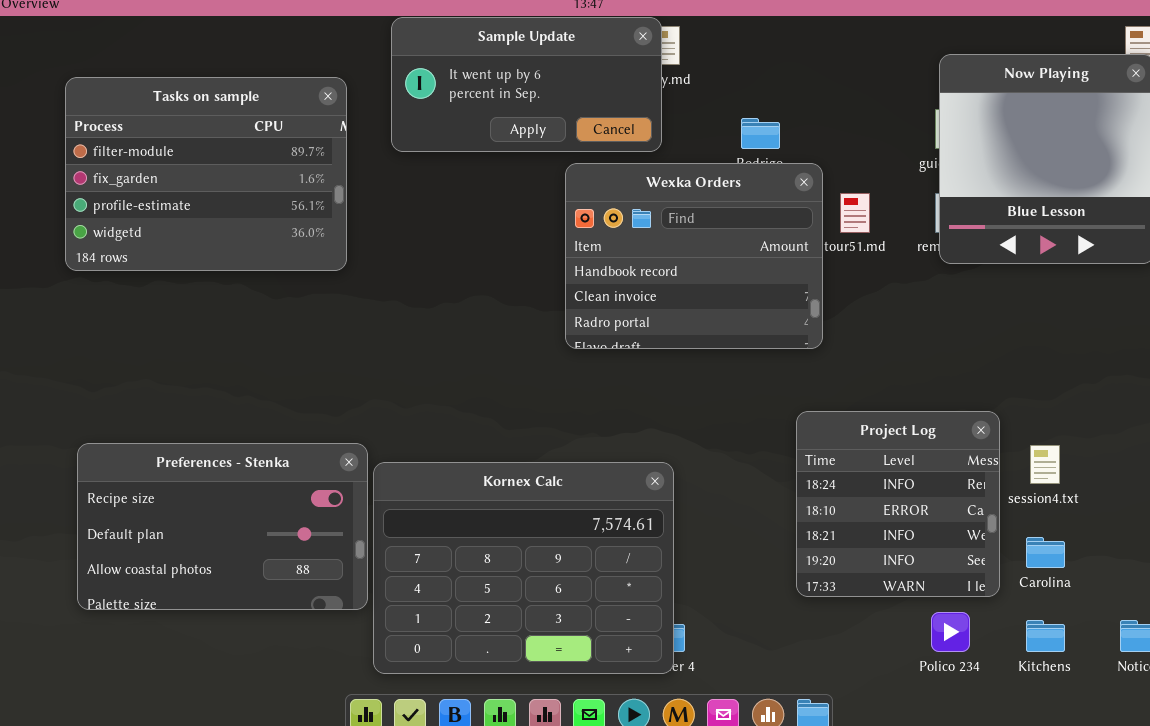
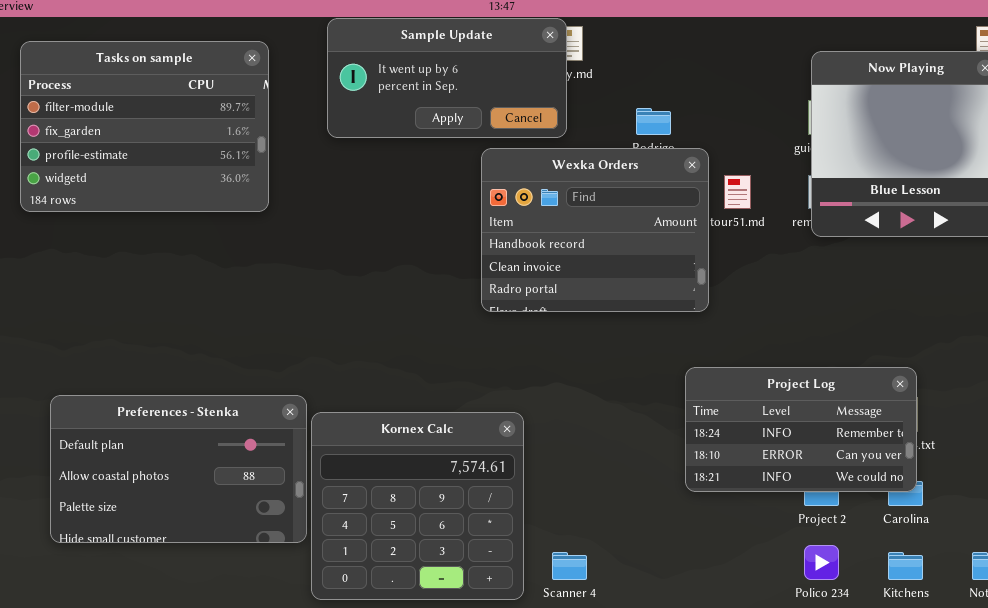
Tasks on sample: [65,77,347,271] -> [20,41,269,212], moved
Project Log: [796,411,1000,597] -> [685,367,917,492], resized
Preferences - Stenka: [77,443,368,610] -> [50,395,307,543], scrolled down 1 row
Kornex Calc: [373,462,674,674] -> [311,412,524,600], resized

